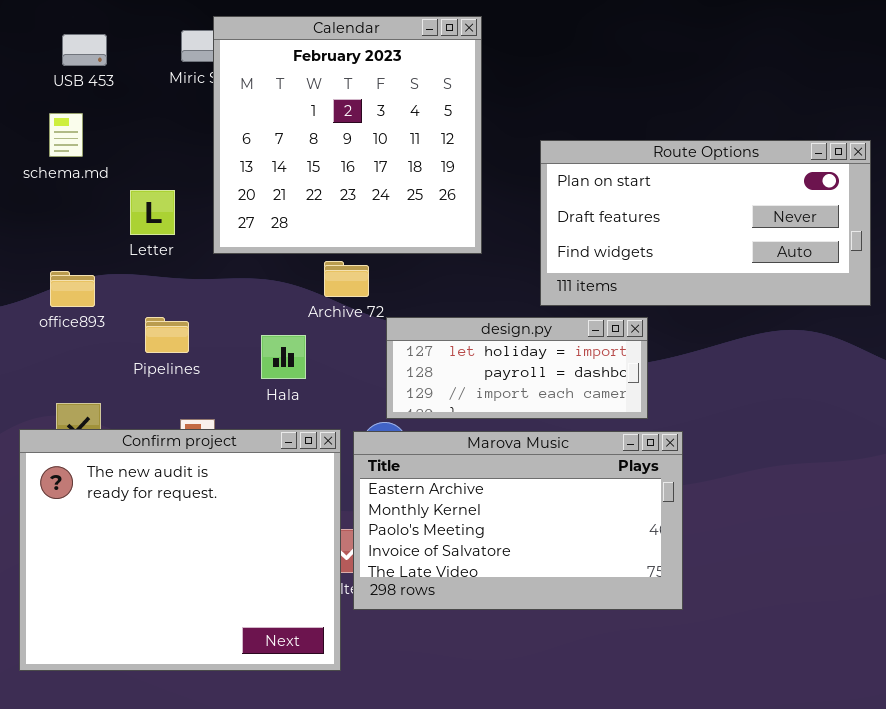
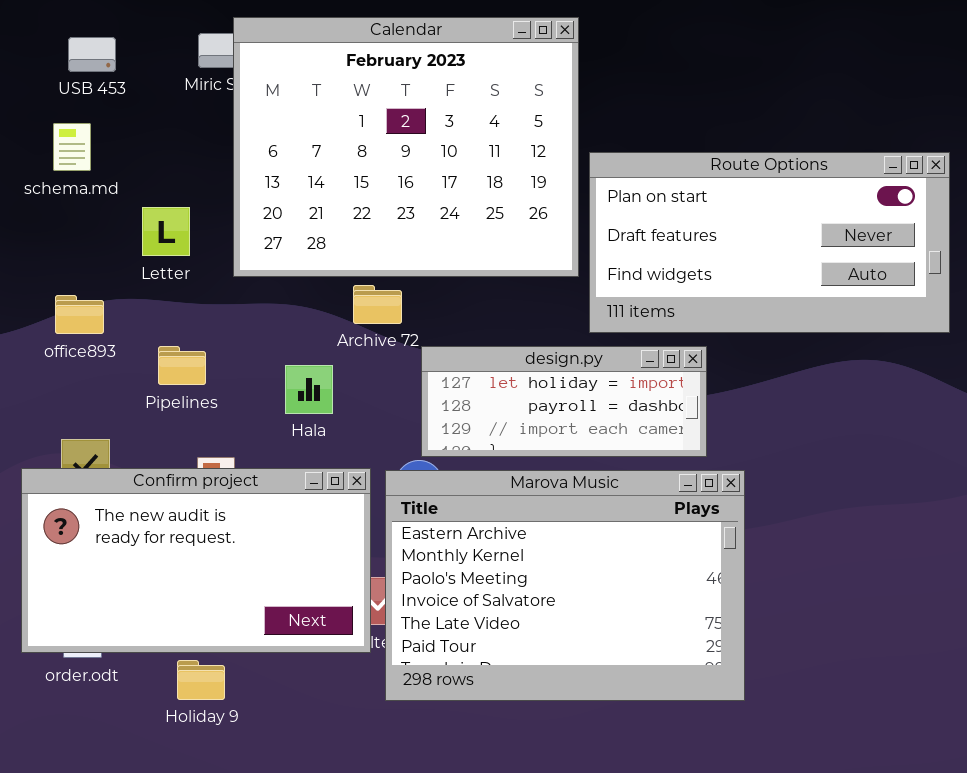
Calendar: [213,16,482,254] -> [233,17,579,277], resized
Confirm project: [19,429,341,671] -> [21,468,371,653], resized
Marova Music: [353,431,683,610] -> [385,470,745,701], resized

